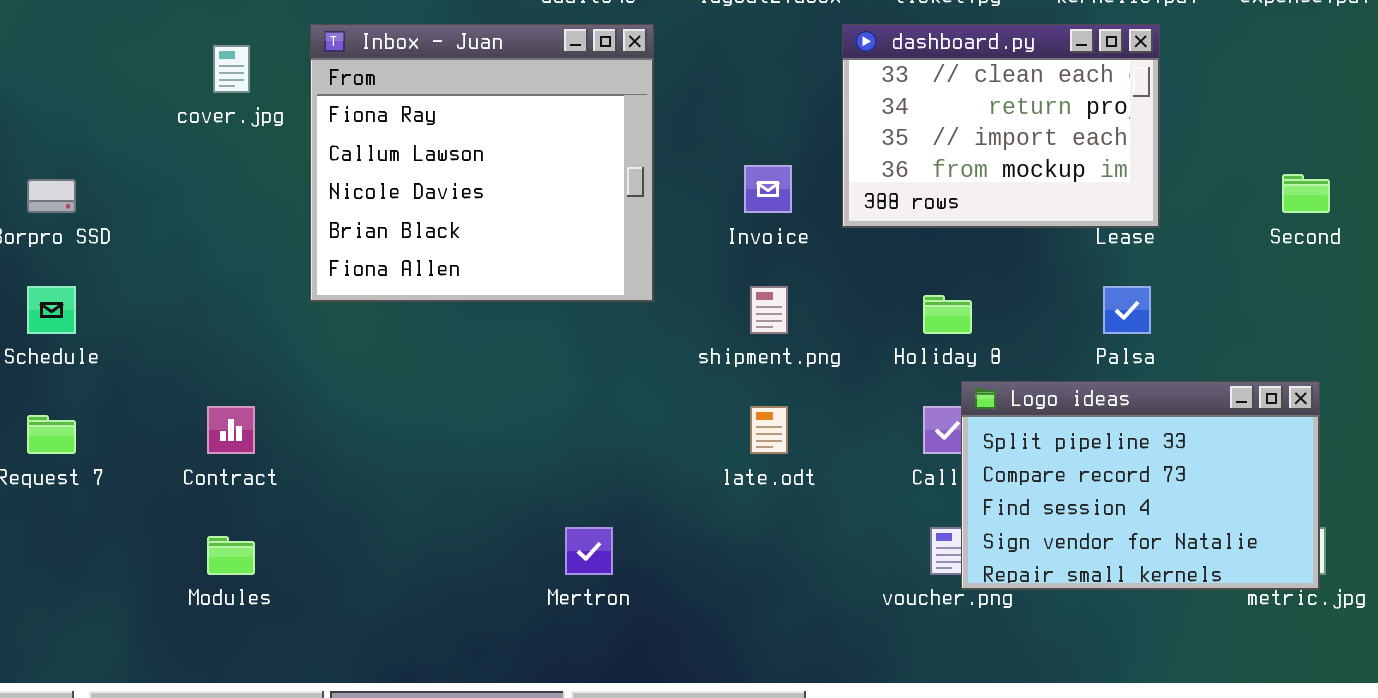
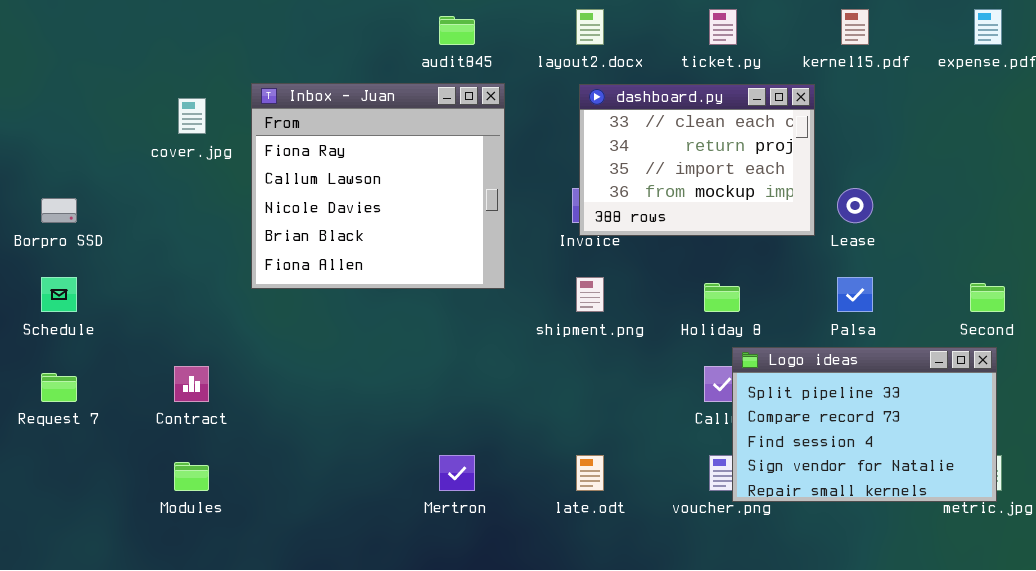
dashboard.py: [842,24,1160,228] -> [579,84,815,236], moved
Second: [1282,174,1330,213] -> [970,283,1005,312], moved
late.odt: [750,406,788,454] -> [576,455,604,491], moved

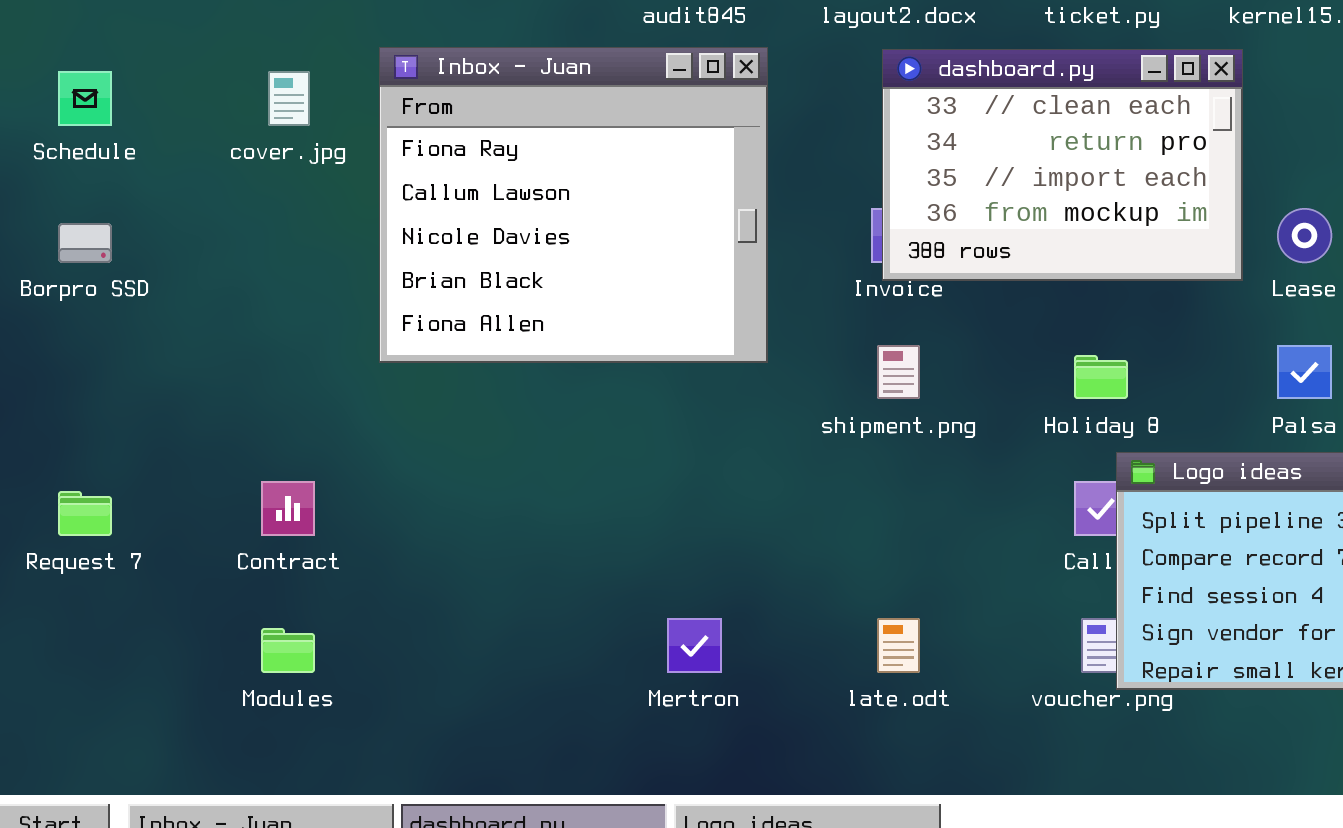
Schedule: [41,277,77,312] -> [58,71,112,126], moved

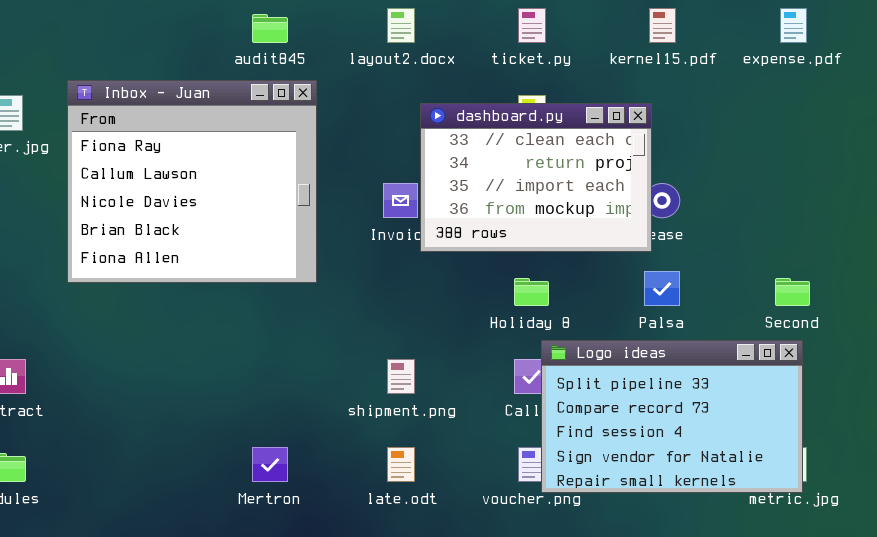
dashboard.py: [882,49,1243,281] -> [420,103,652,252], moved
shipment.png: [877,345,920,399] -> [387,359,415,394], moved

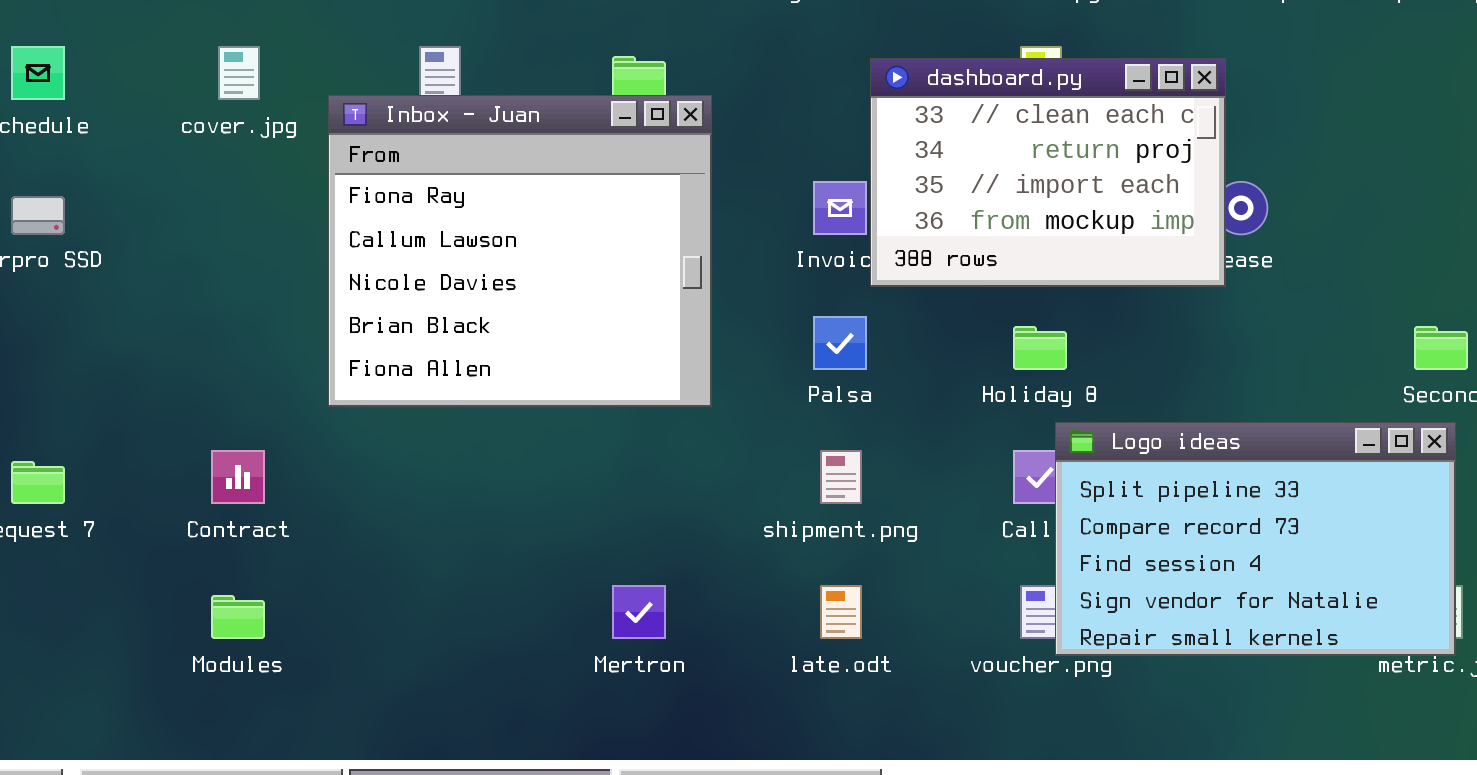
Inbox - Juan: [67,80,317,283] -> [328,95,712,407], moved
Palsa: [644,271,680,306] -> [813,316,867,370], moved

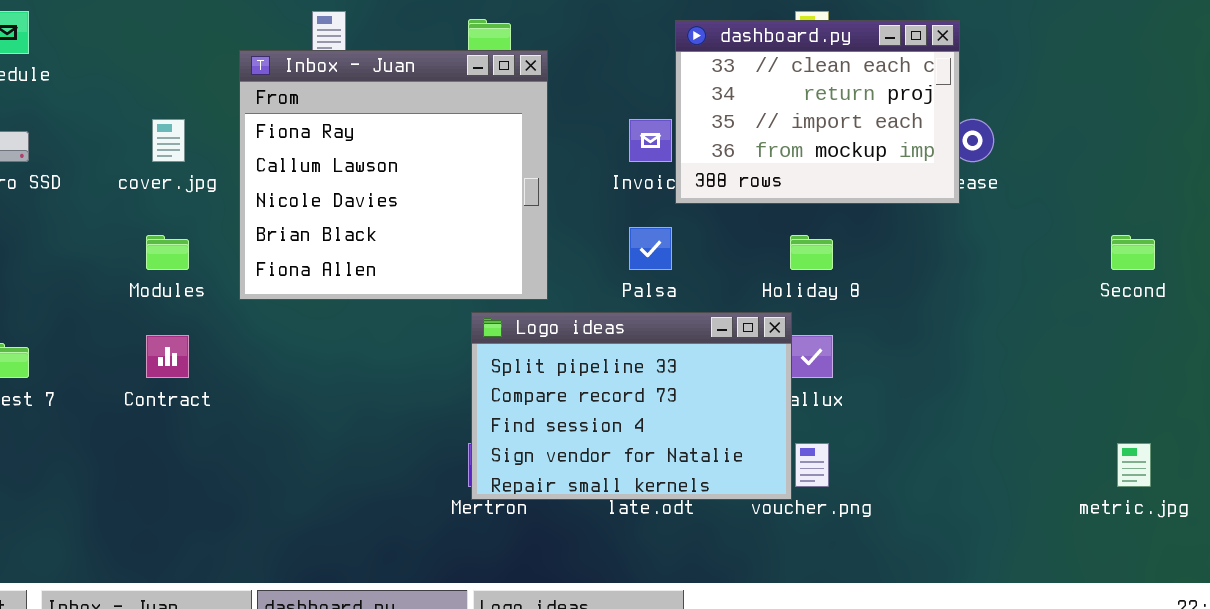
cover.jpg: [218,46,260,100] -> [152,119,185,162], moved
Logo ideas: [1055,422,1456,656] -> [471,312,792,500], moved
Modules: [211,595,265,639] -> [146,235,189,270], moved

